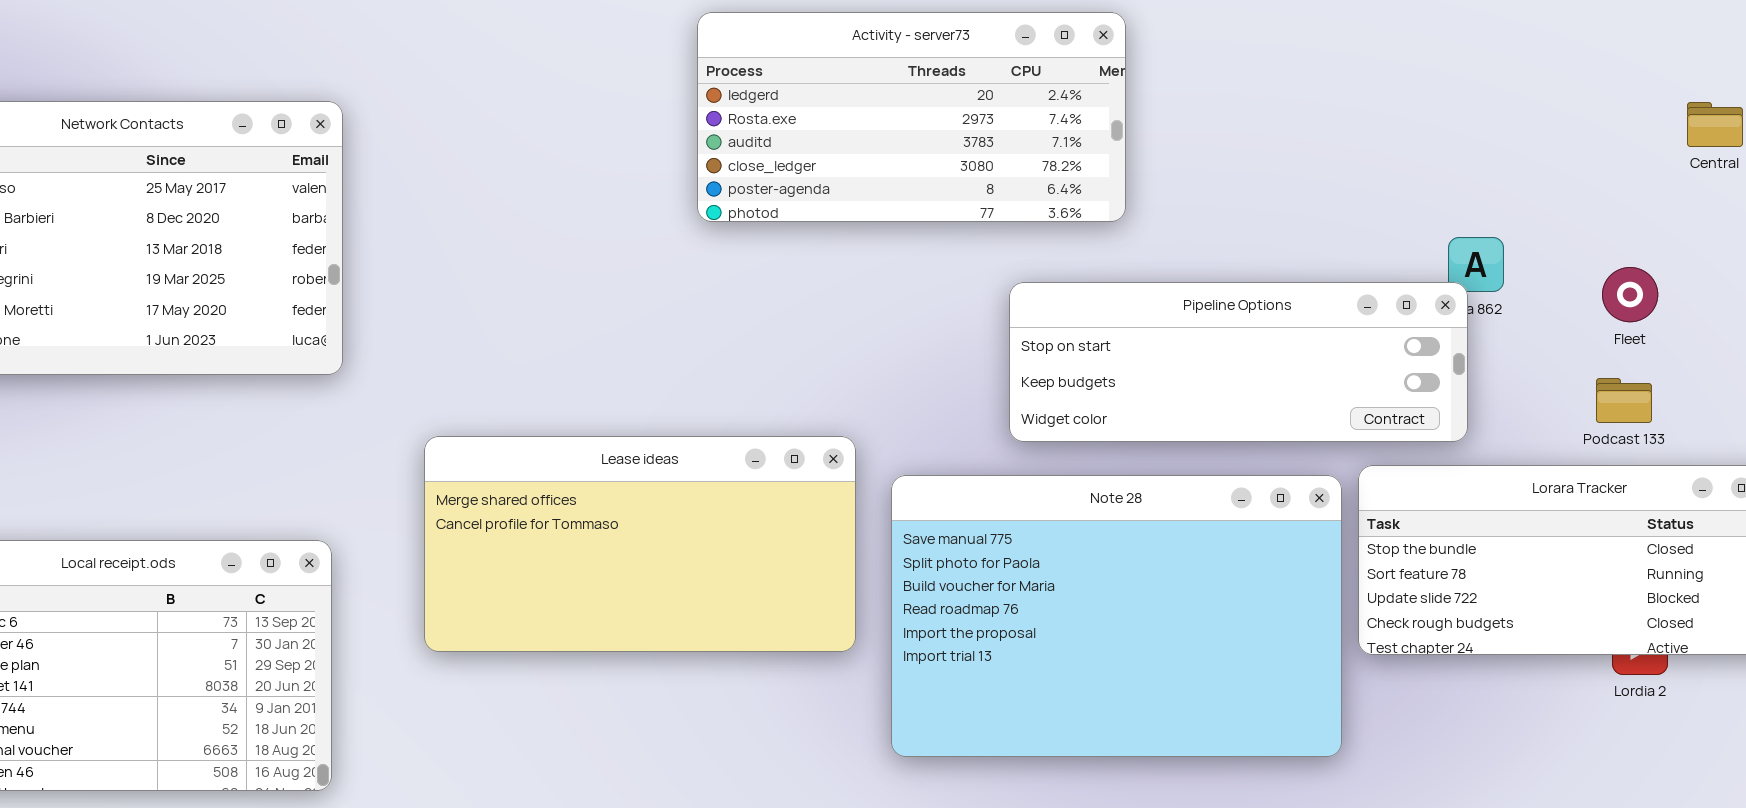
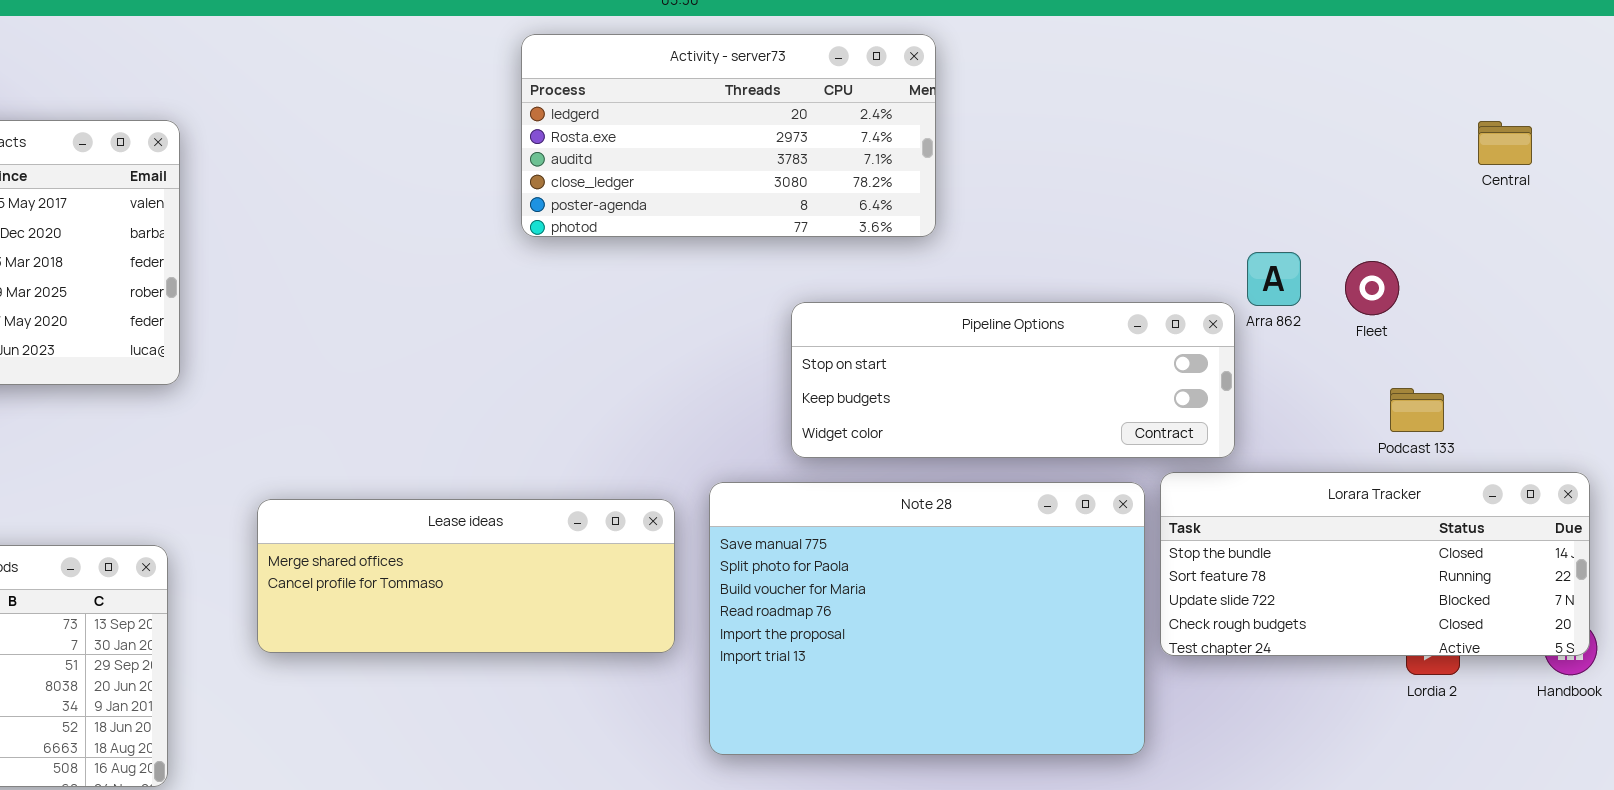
Fleet: [1602,267,1658,322] -> [1345,261,1399,315], moved
Pipeline Options: [1009,282,1468,442] -> [791,302,1235,458], moved
Lease ideas: [424,436,856,652] -> [257,499,675,653], resized

